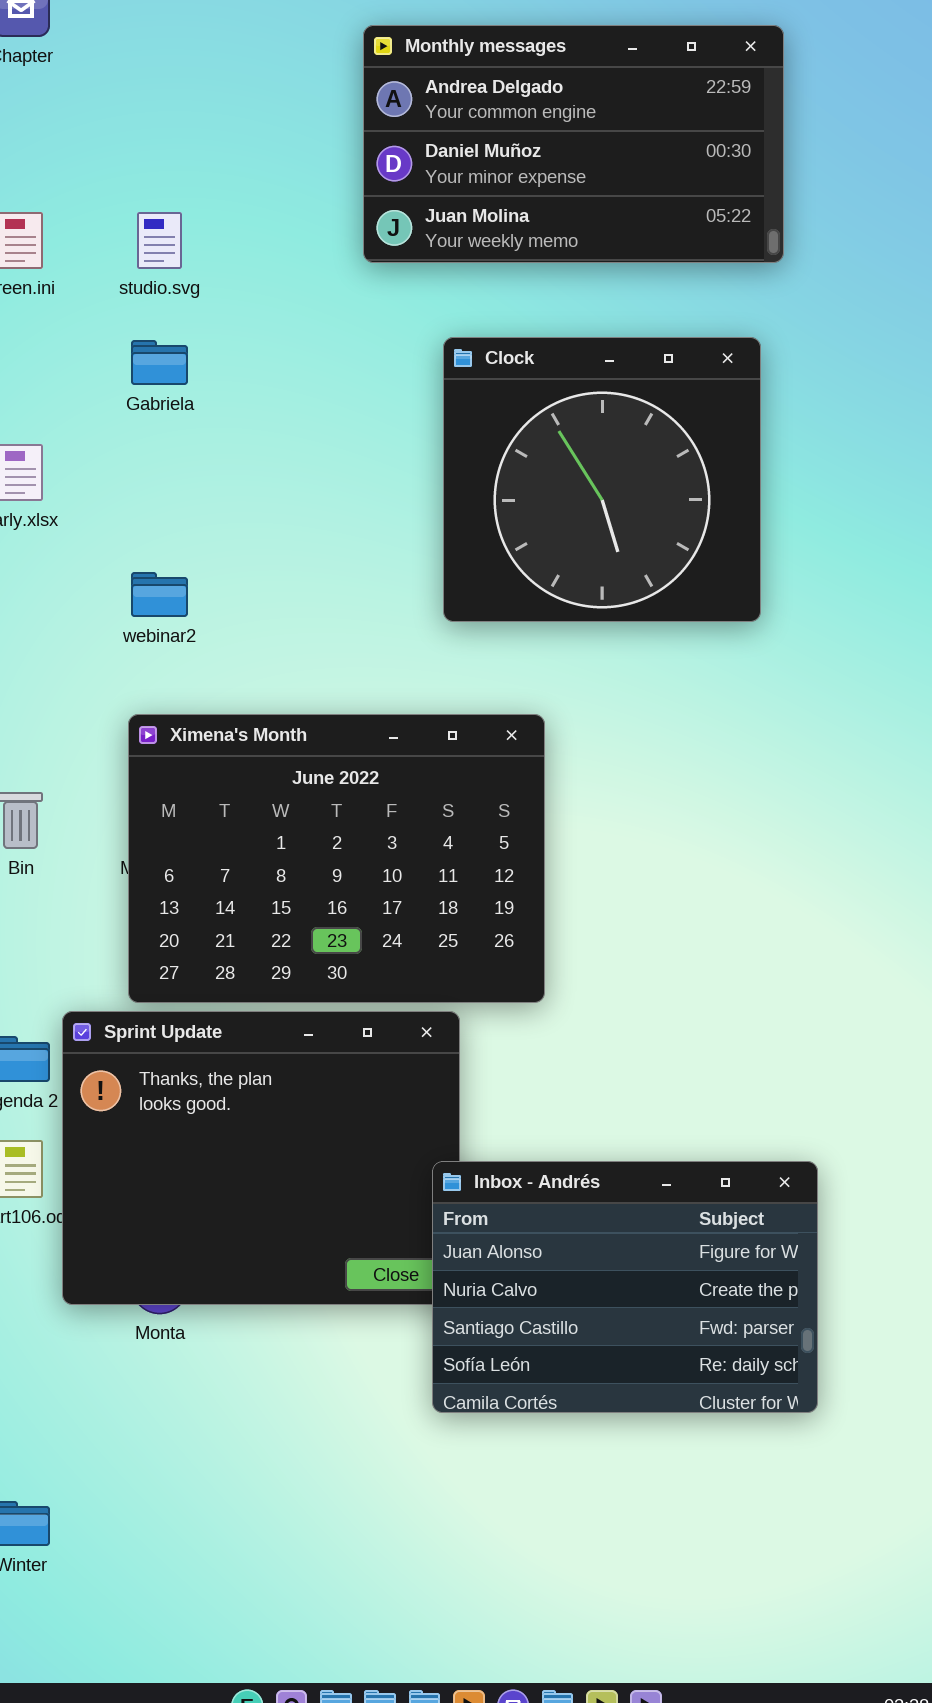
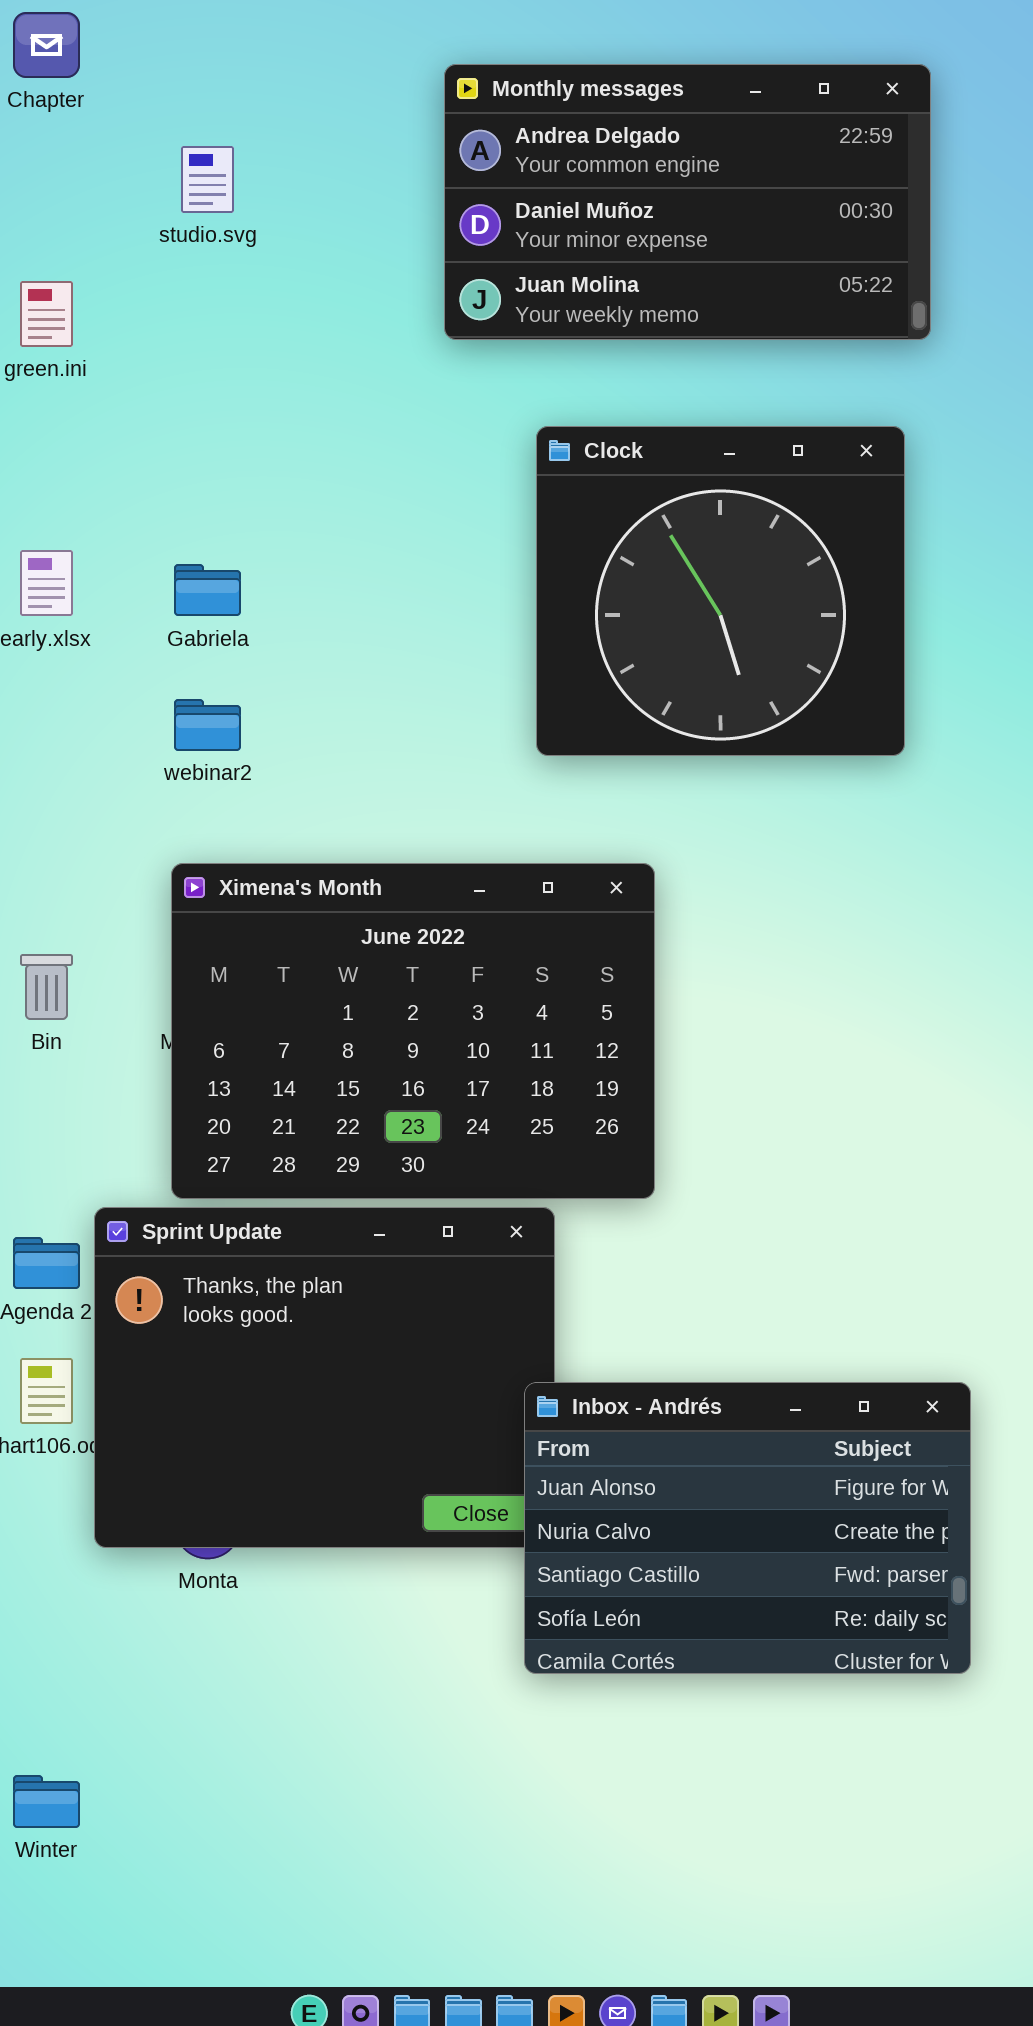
studio.svg: [137,212,182,269] -> [181,146,234,213], moved
Gabriela: [131,340,188,385] -> [174,564,241,616], moved

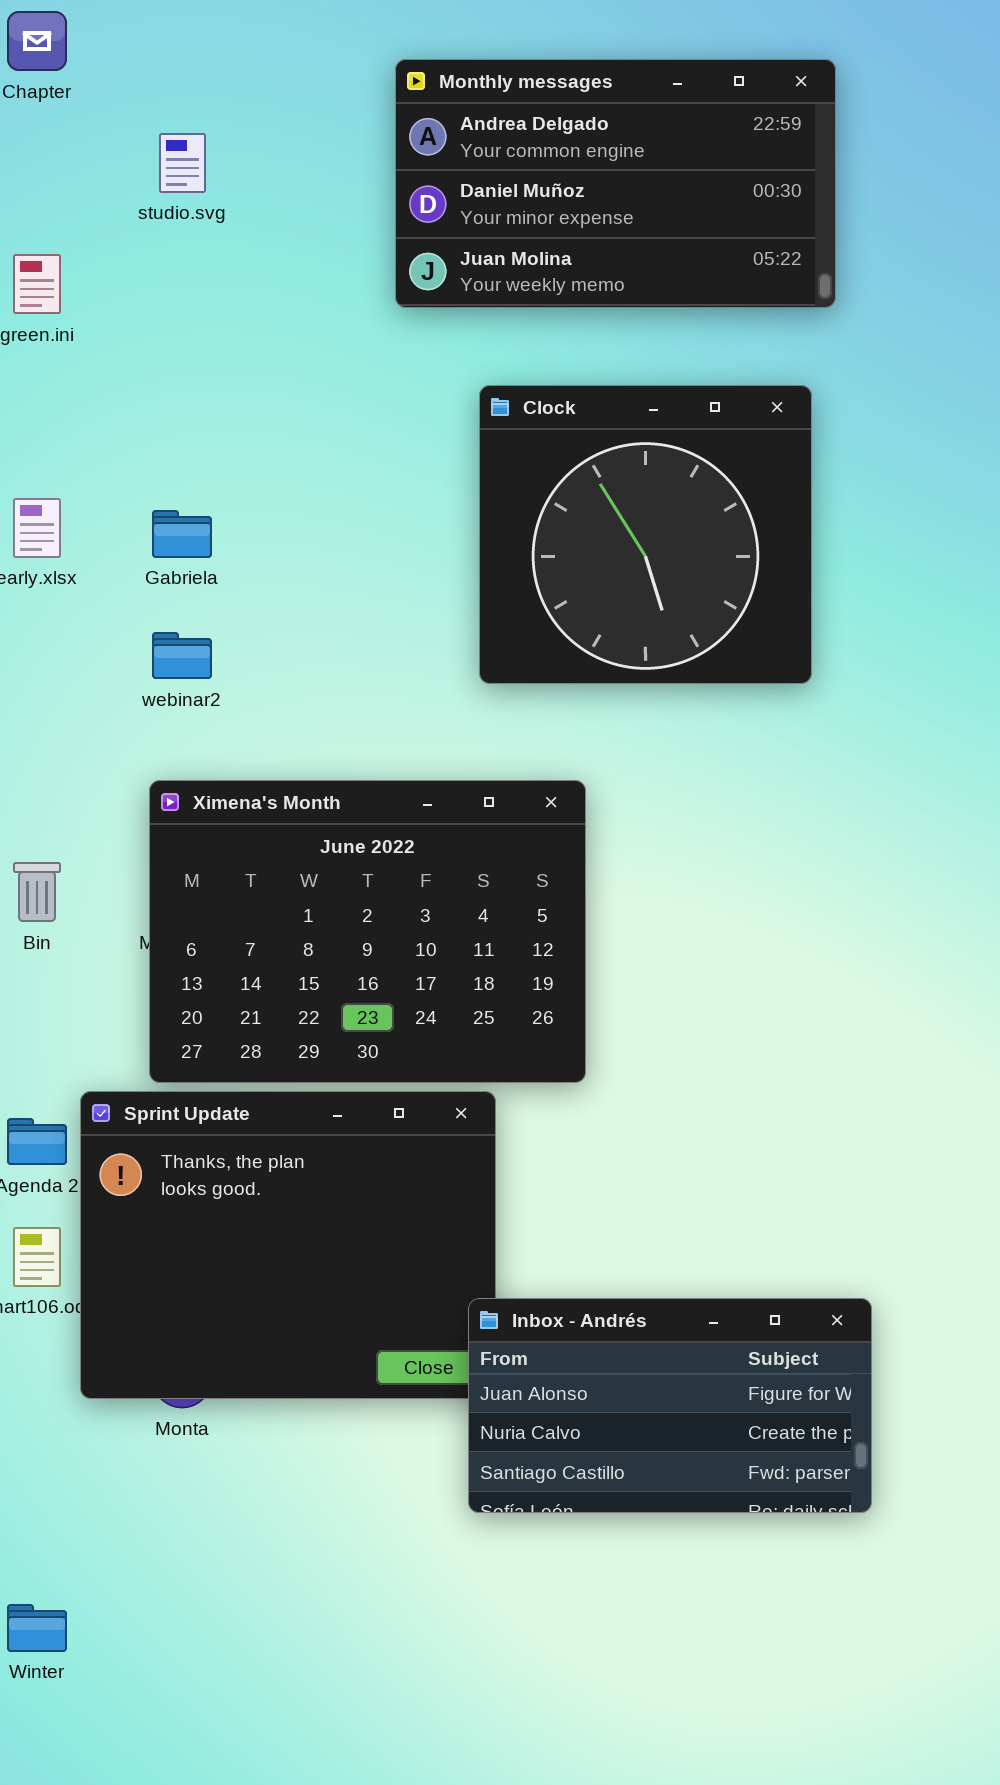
Inbox - Andrés: [524,1382,971,1674] -> [468,1298,872,1513], resized

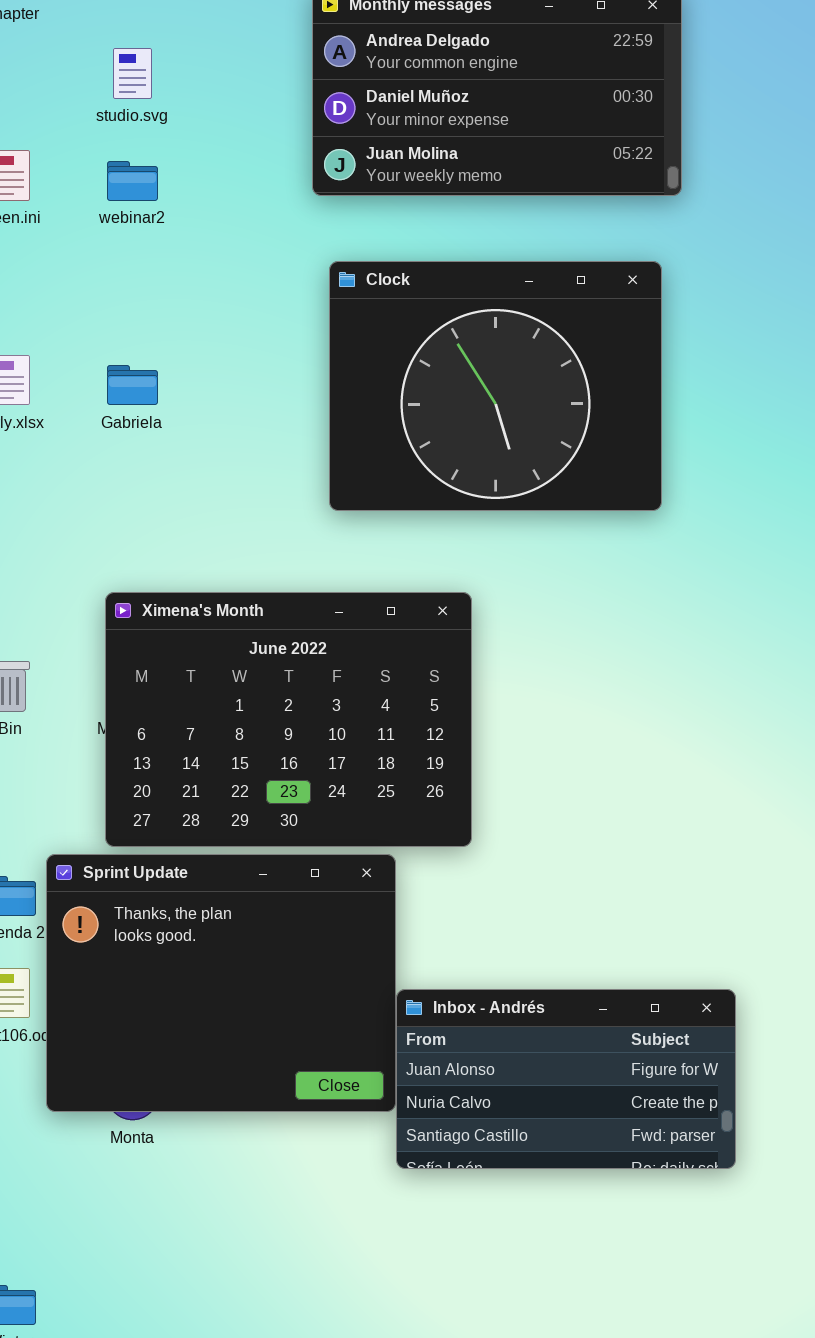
Clock: [479,385,812,684] -> [329,261,662,511], resized
webinar2: [152,632,212,679] -> [107,161,158,201], moved
Inbox - Andrés: [468,1298,872,1513] -> [396,989,736,1169], moved

